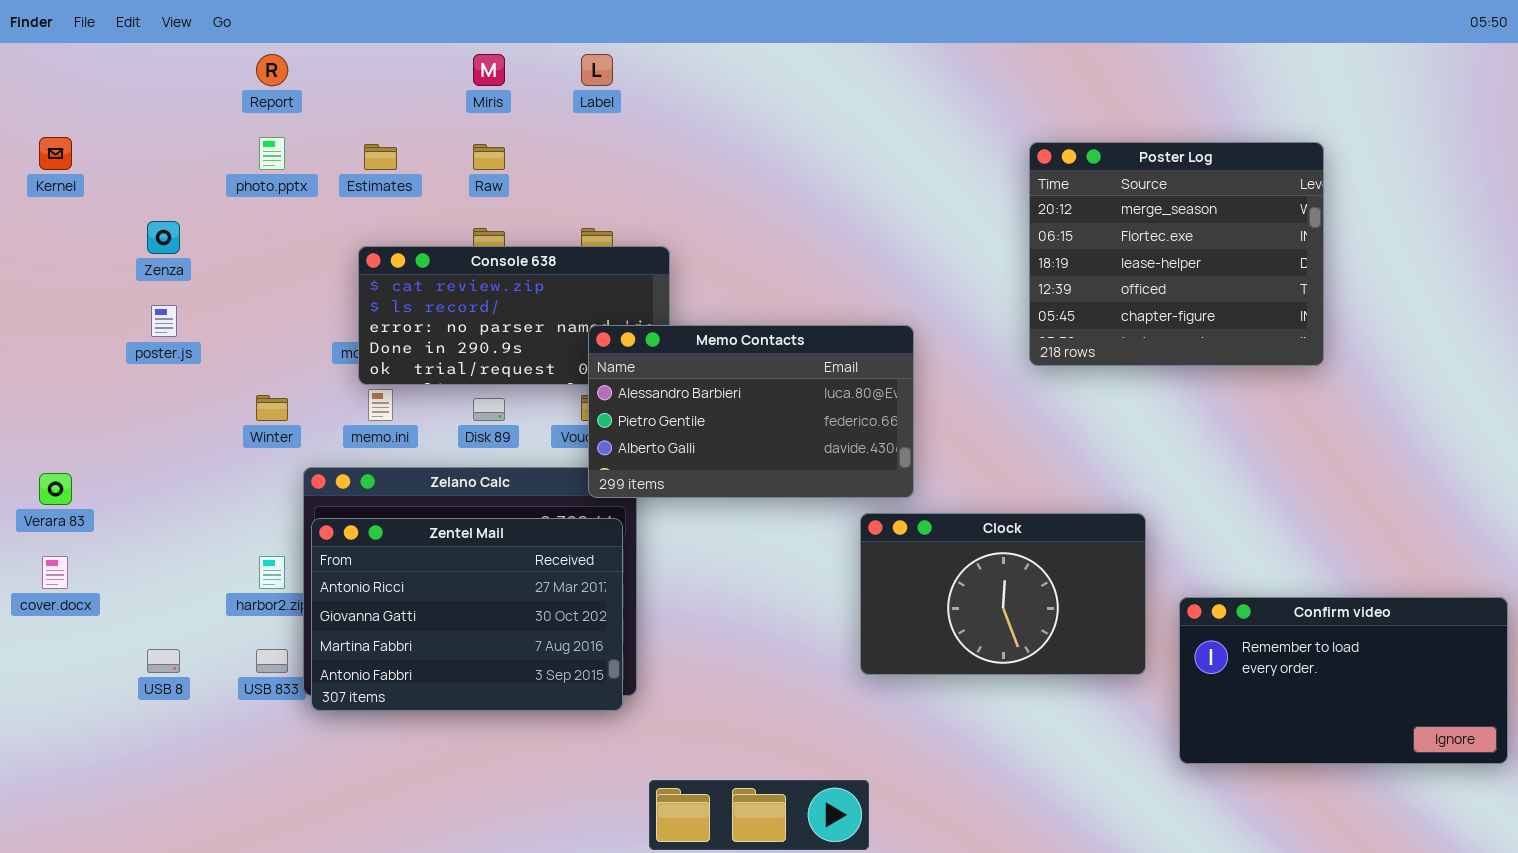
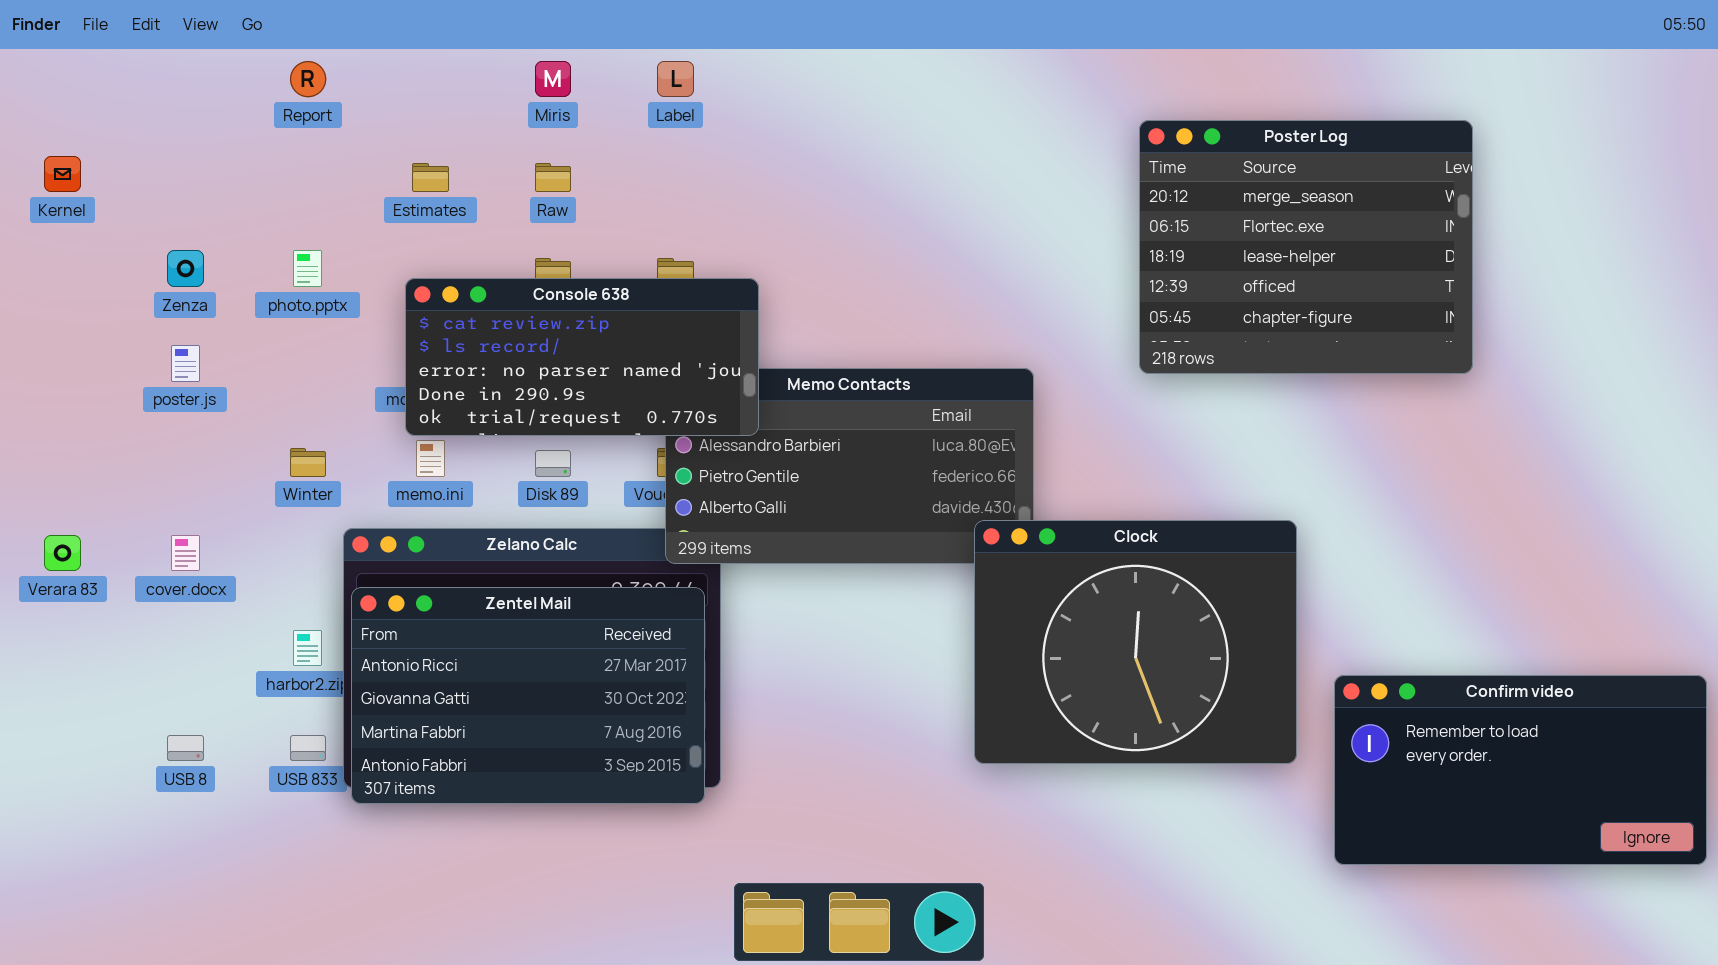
photo.pptx: [259,137,285,170] -> [293,250,322,287], moved
Poster Log: [1029,142,1324,366] -> [1139,120,1473,374], moved
Console 638: [358,246,670,385] -> [405,278,759,436], raised
Clock: [860,513,1146,675] -> [974,520,1297,764], resized
cover.docx: [42,556,68,589] -> [171,535,200,571], moved

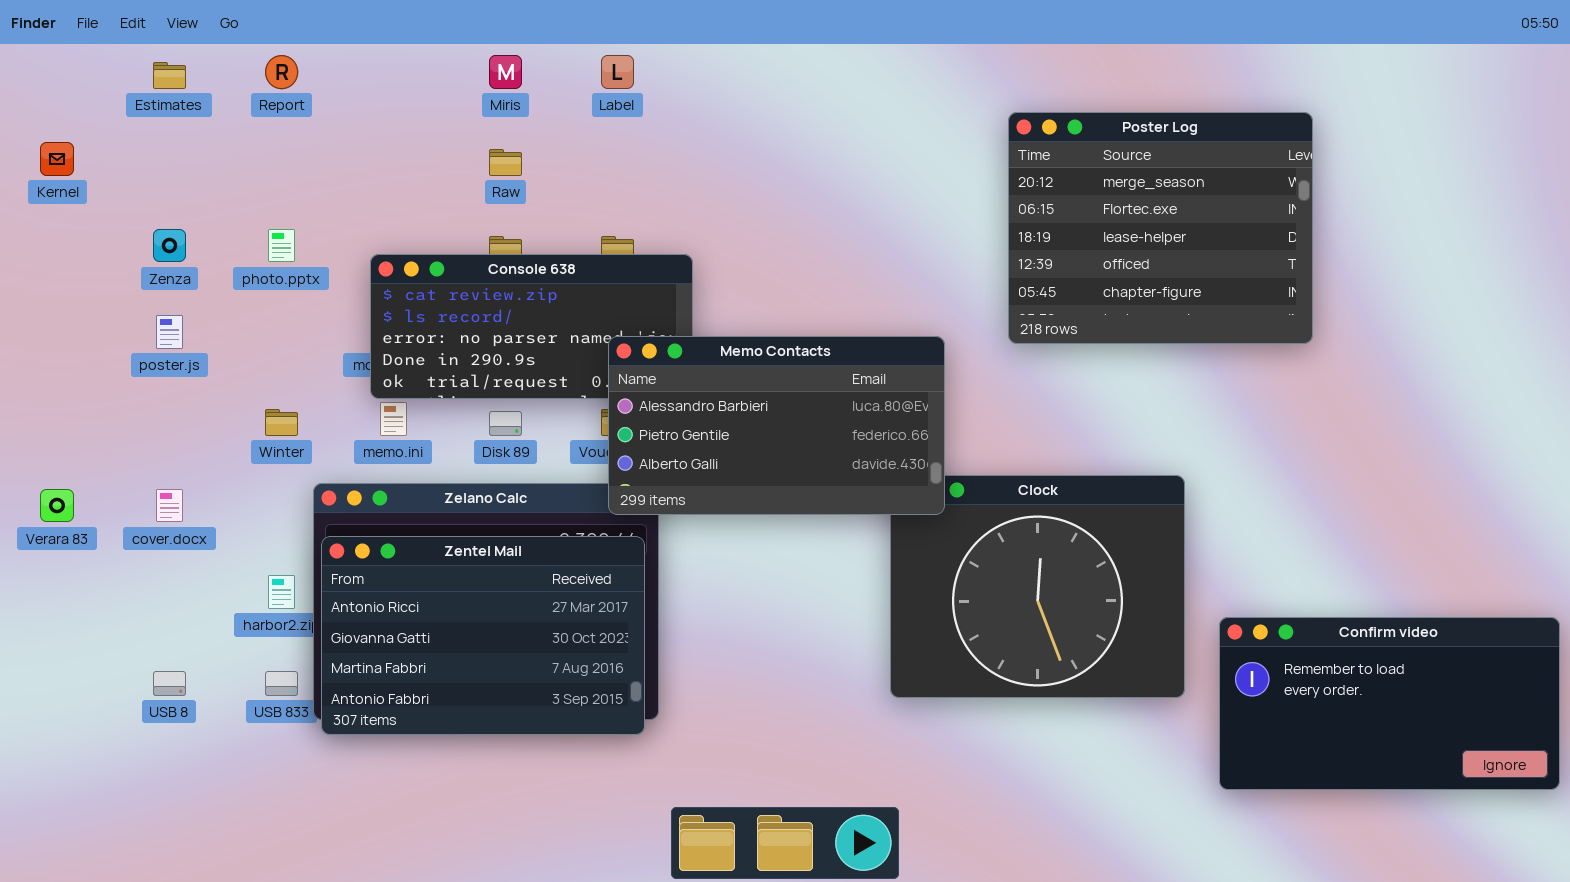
Poster Log: [1139,120,1473,374] -> [1008,112,1313,344], moved
Estimates: [412,163,449,192] -> [153,62,186,89], moved
Memo Contacts: [665,368,1034,564] -> [608,336,945,515], raised

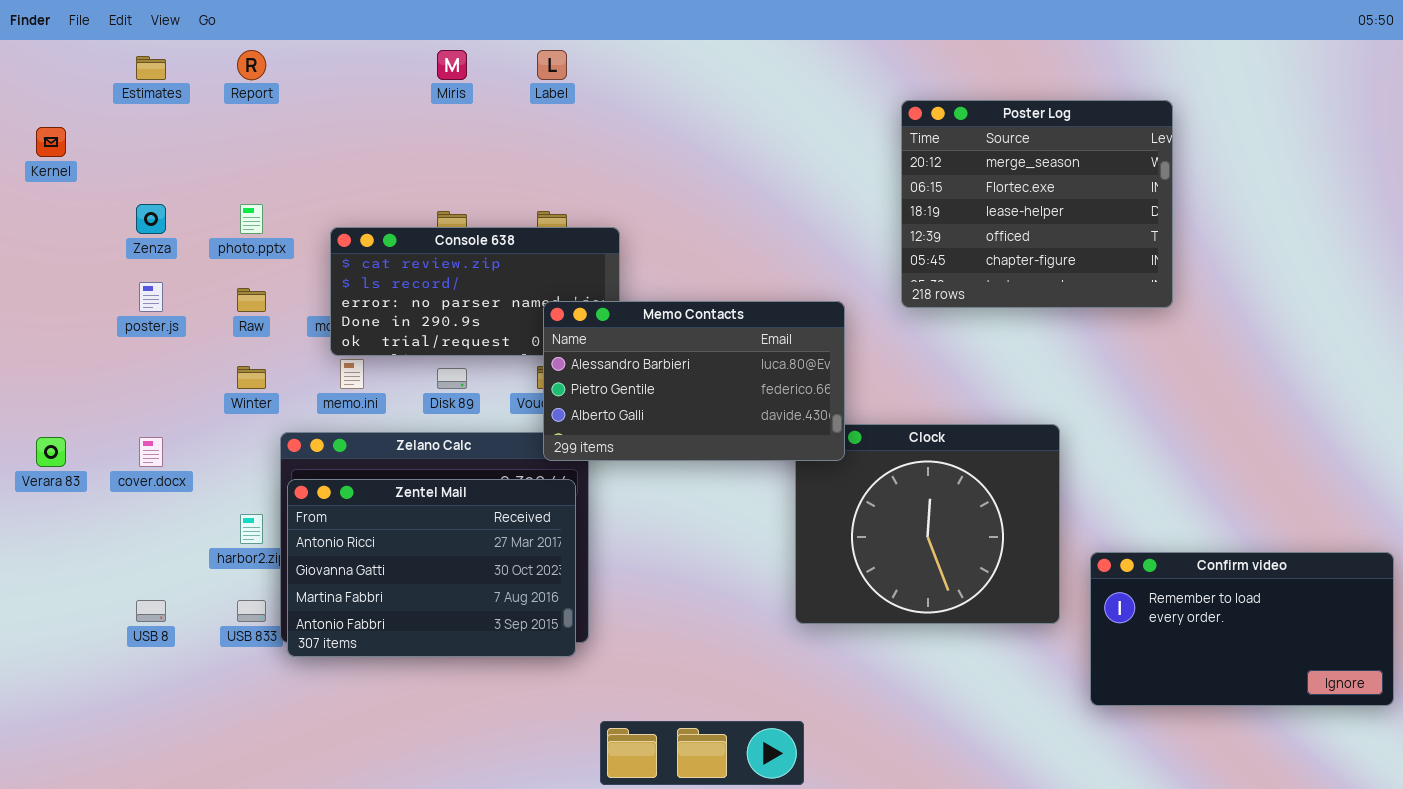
Raw: [489,149,522,176] -> [237,288,266,312], moved

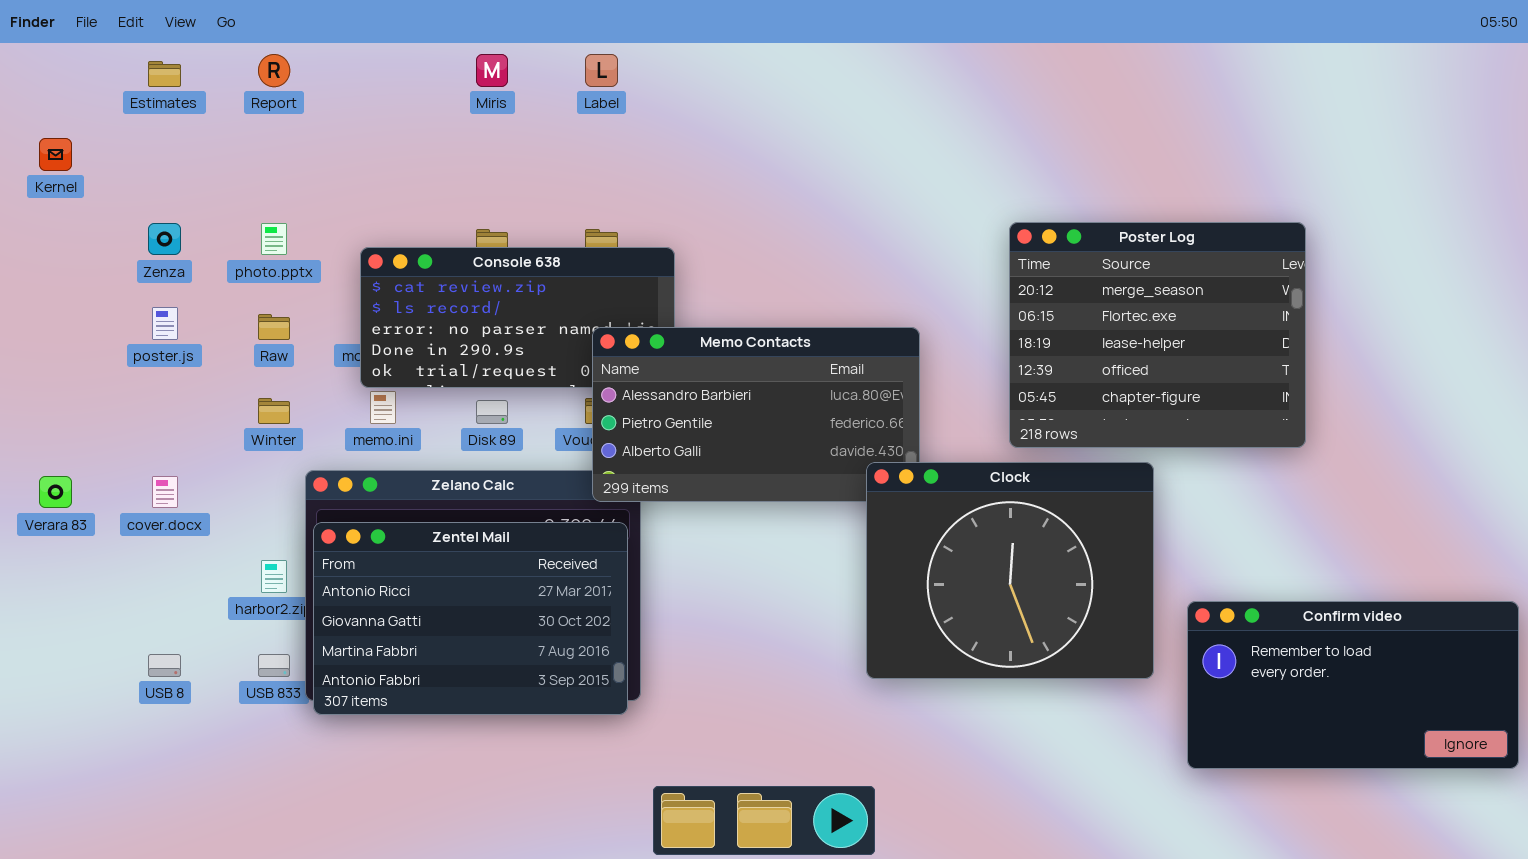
Poster Log: [901,100,1173,308] -> [1009,222,1306,448], moved
Clock: [795,424,1060,624] -> [866,462,1154,679], raised

